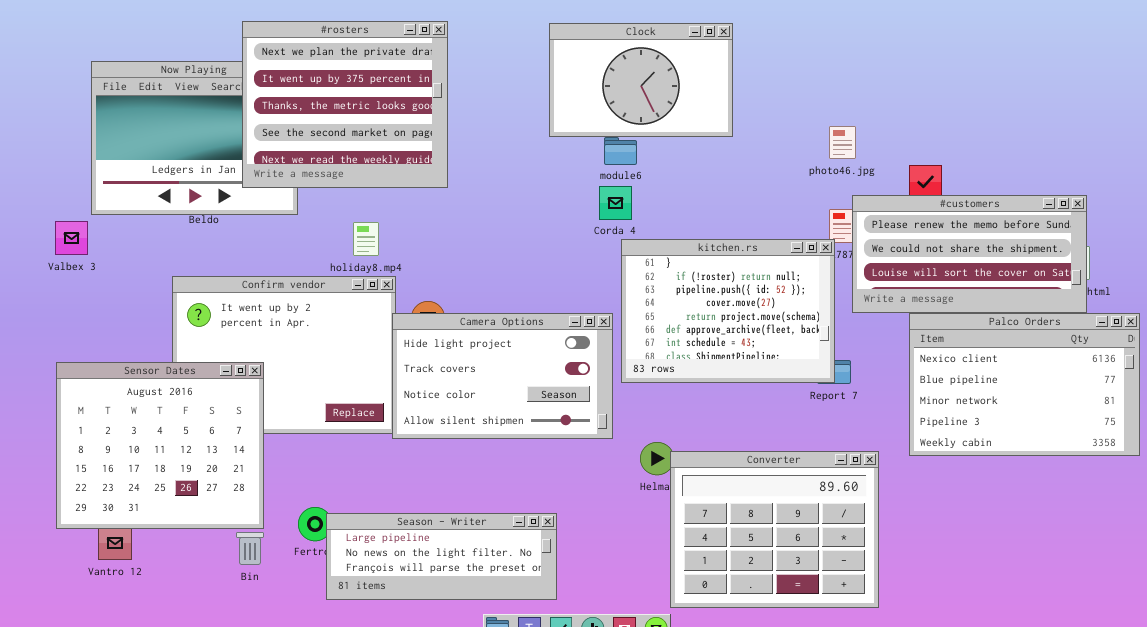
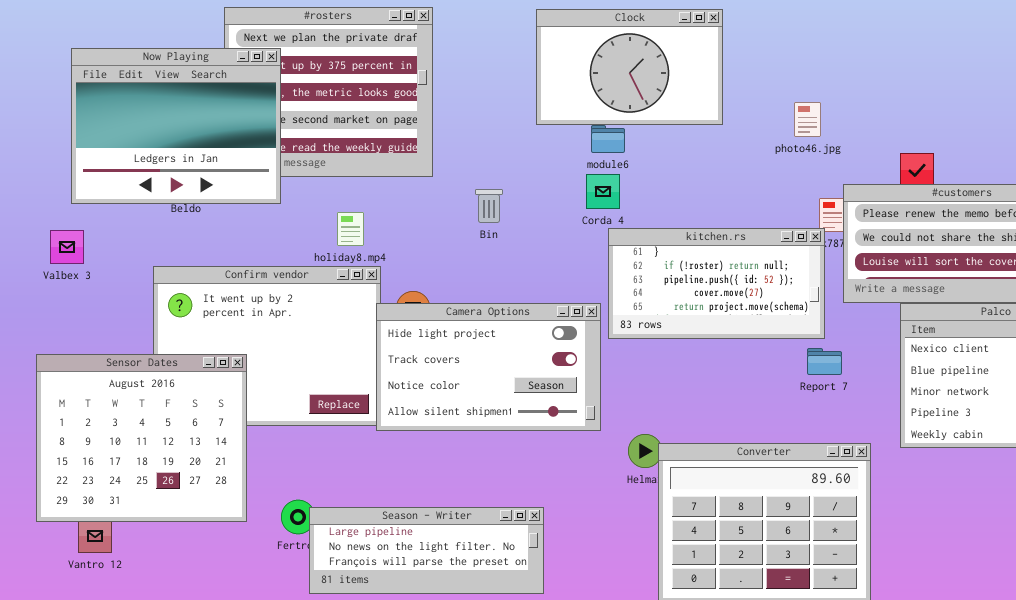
Now Playing: [91,61,298,215] -> [71,48,281,204], raised
photo46.jpg: [829,126,856,159] -> [794,102,821,137], moved
Valbex 3: [55,221,88,255] -> [50,230,84,264], moved
kitchen.rs: [621,239,835,383] -> [608,228,825,339], resized
Bin: [236,532,264,565] -> [475,189,503,223], moved

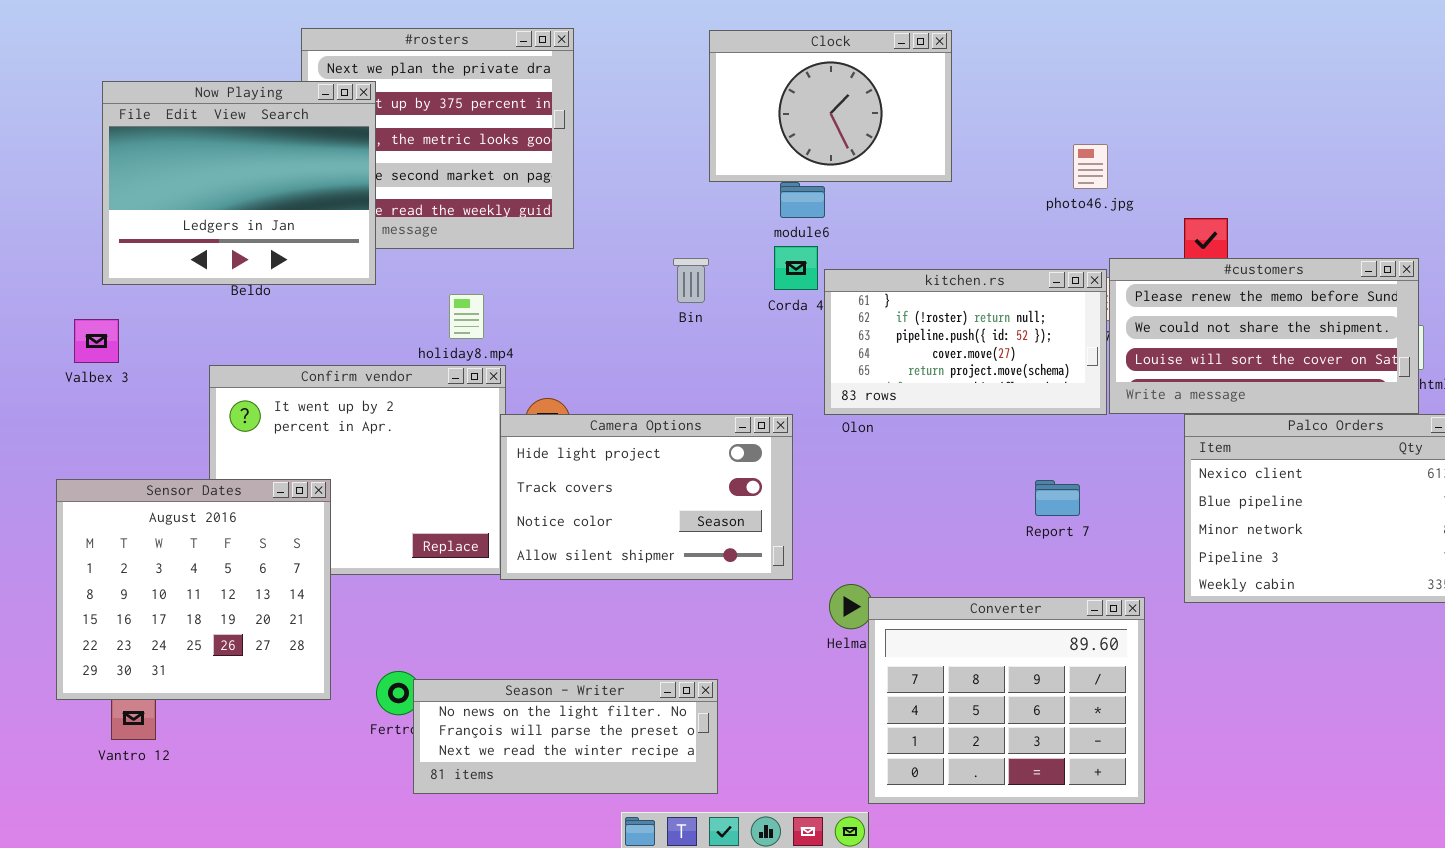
photo46.jpg: [794,102,821,137] -> [1073,144,1108,189], moved
Bin: [475,189,503,223] -> [673,258,709,303], moved
kitchen.rs: [608,228,825,339] -> [824,269,1107,415], moved
Report 7: [807,348,842,375] -> [1035,480,1080,516], moved
Season - Writer: [309,507,544,594] -> [413,679,718,794], scrolled down 1 row

